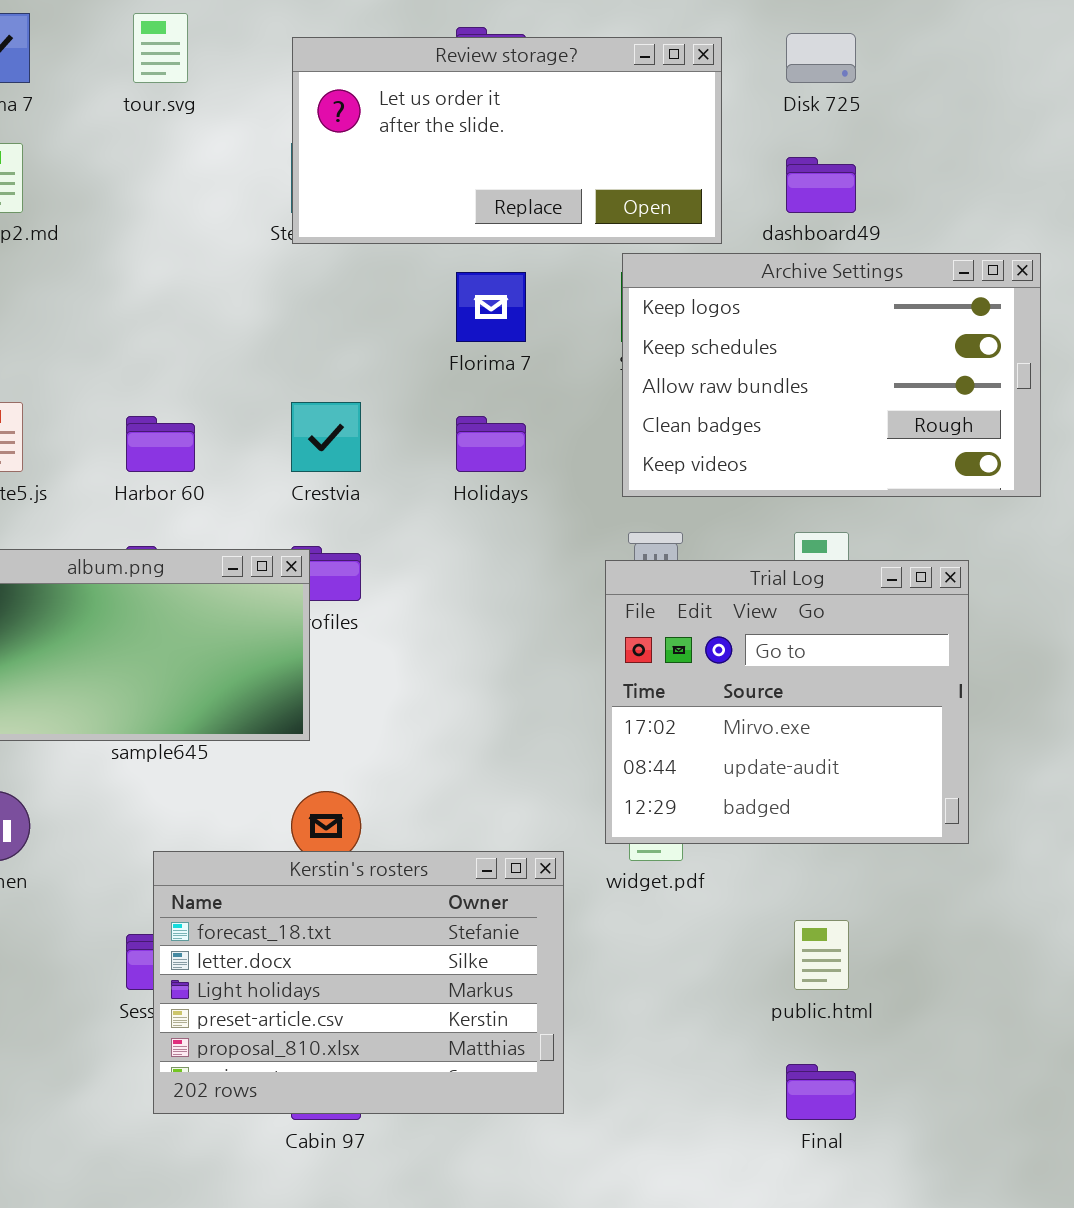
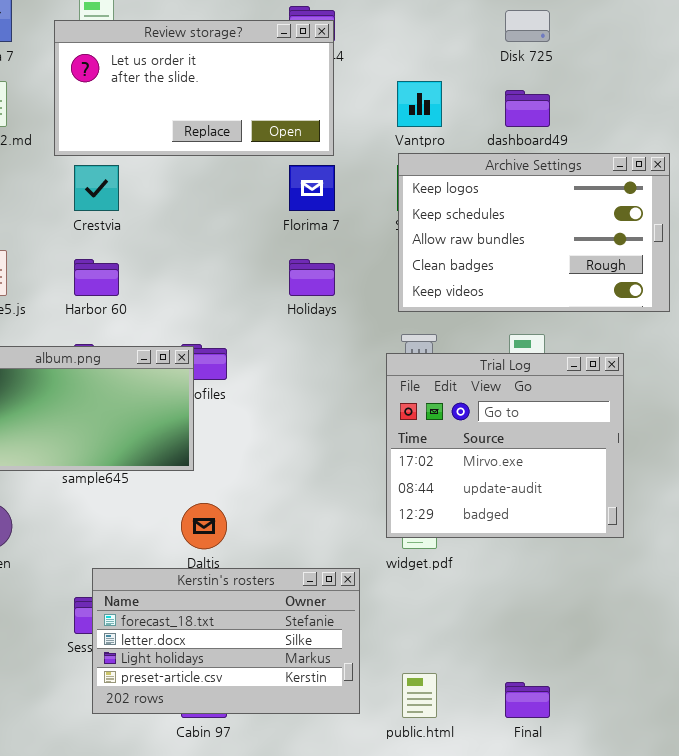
Review storage?: [292,37,722,244] -> [54,20,334,156], moved
Crestvia: [291,402,361,472] -> [74,165,119,211], moved
Kerstin's rosters: [153,851,564,1114] -> [92,568,360,714], resized
public.html: [794,920,849,990] -> [402,673,437,718], moved

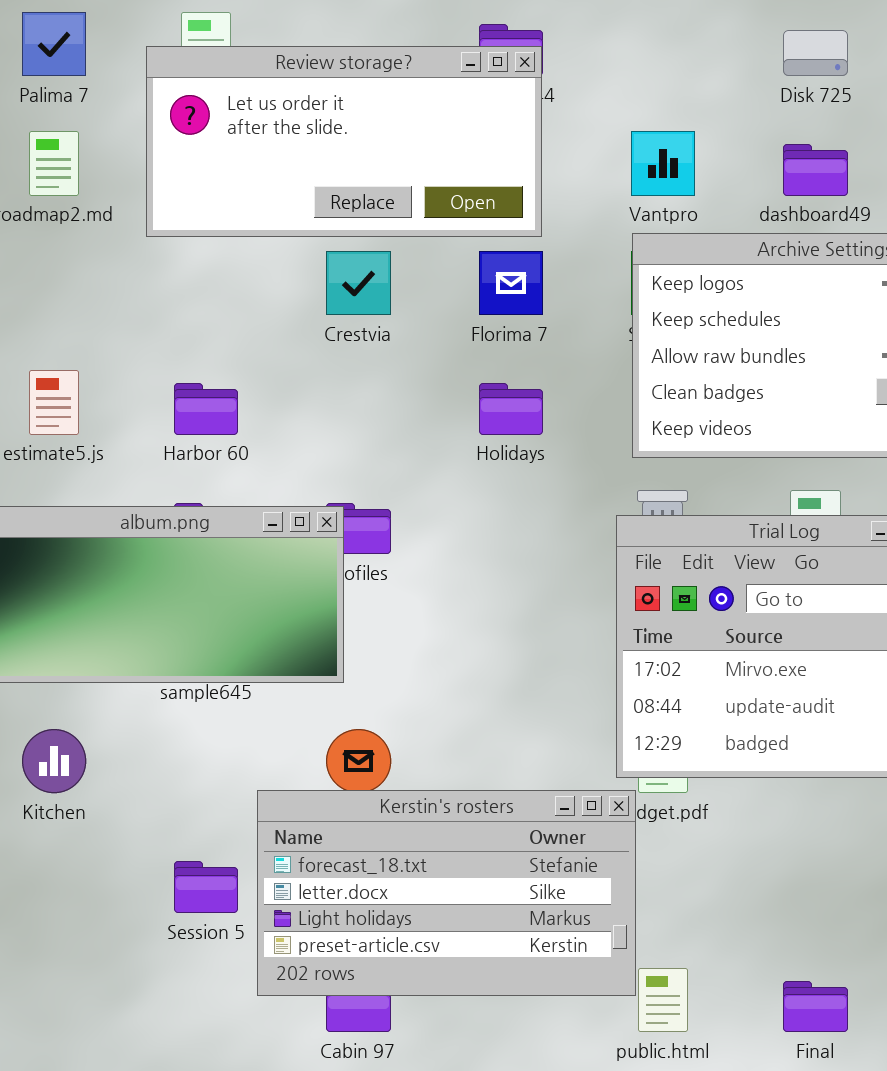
Crestvia: [74,165,119,211] -> [326,251,391,315], moved
Kerstin's rosters: [92,568,360,714] -> [257,790,636,996], moved

